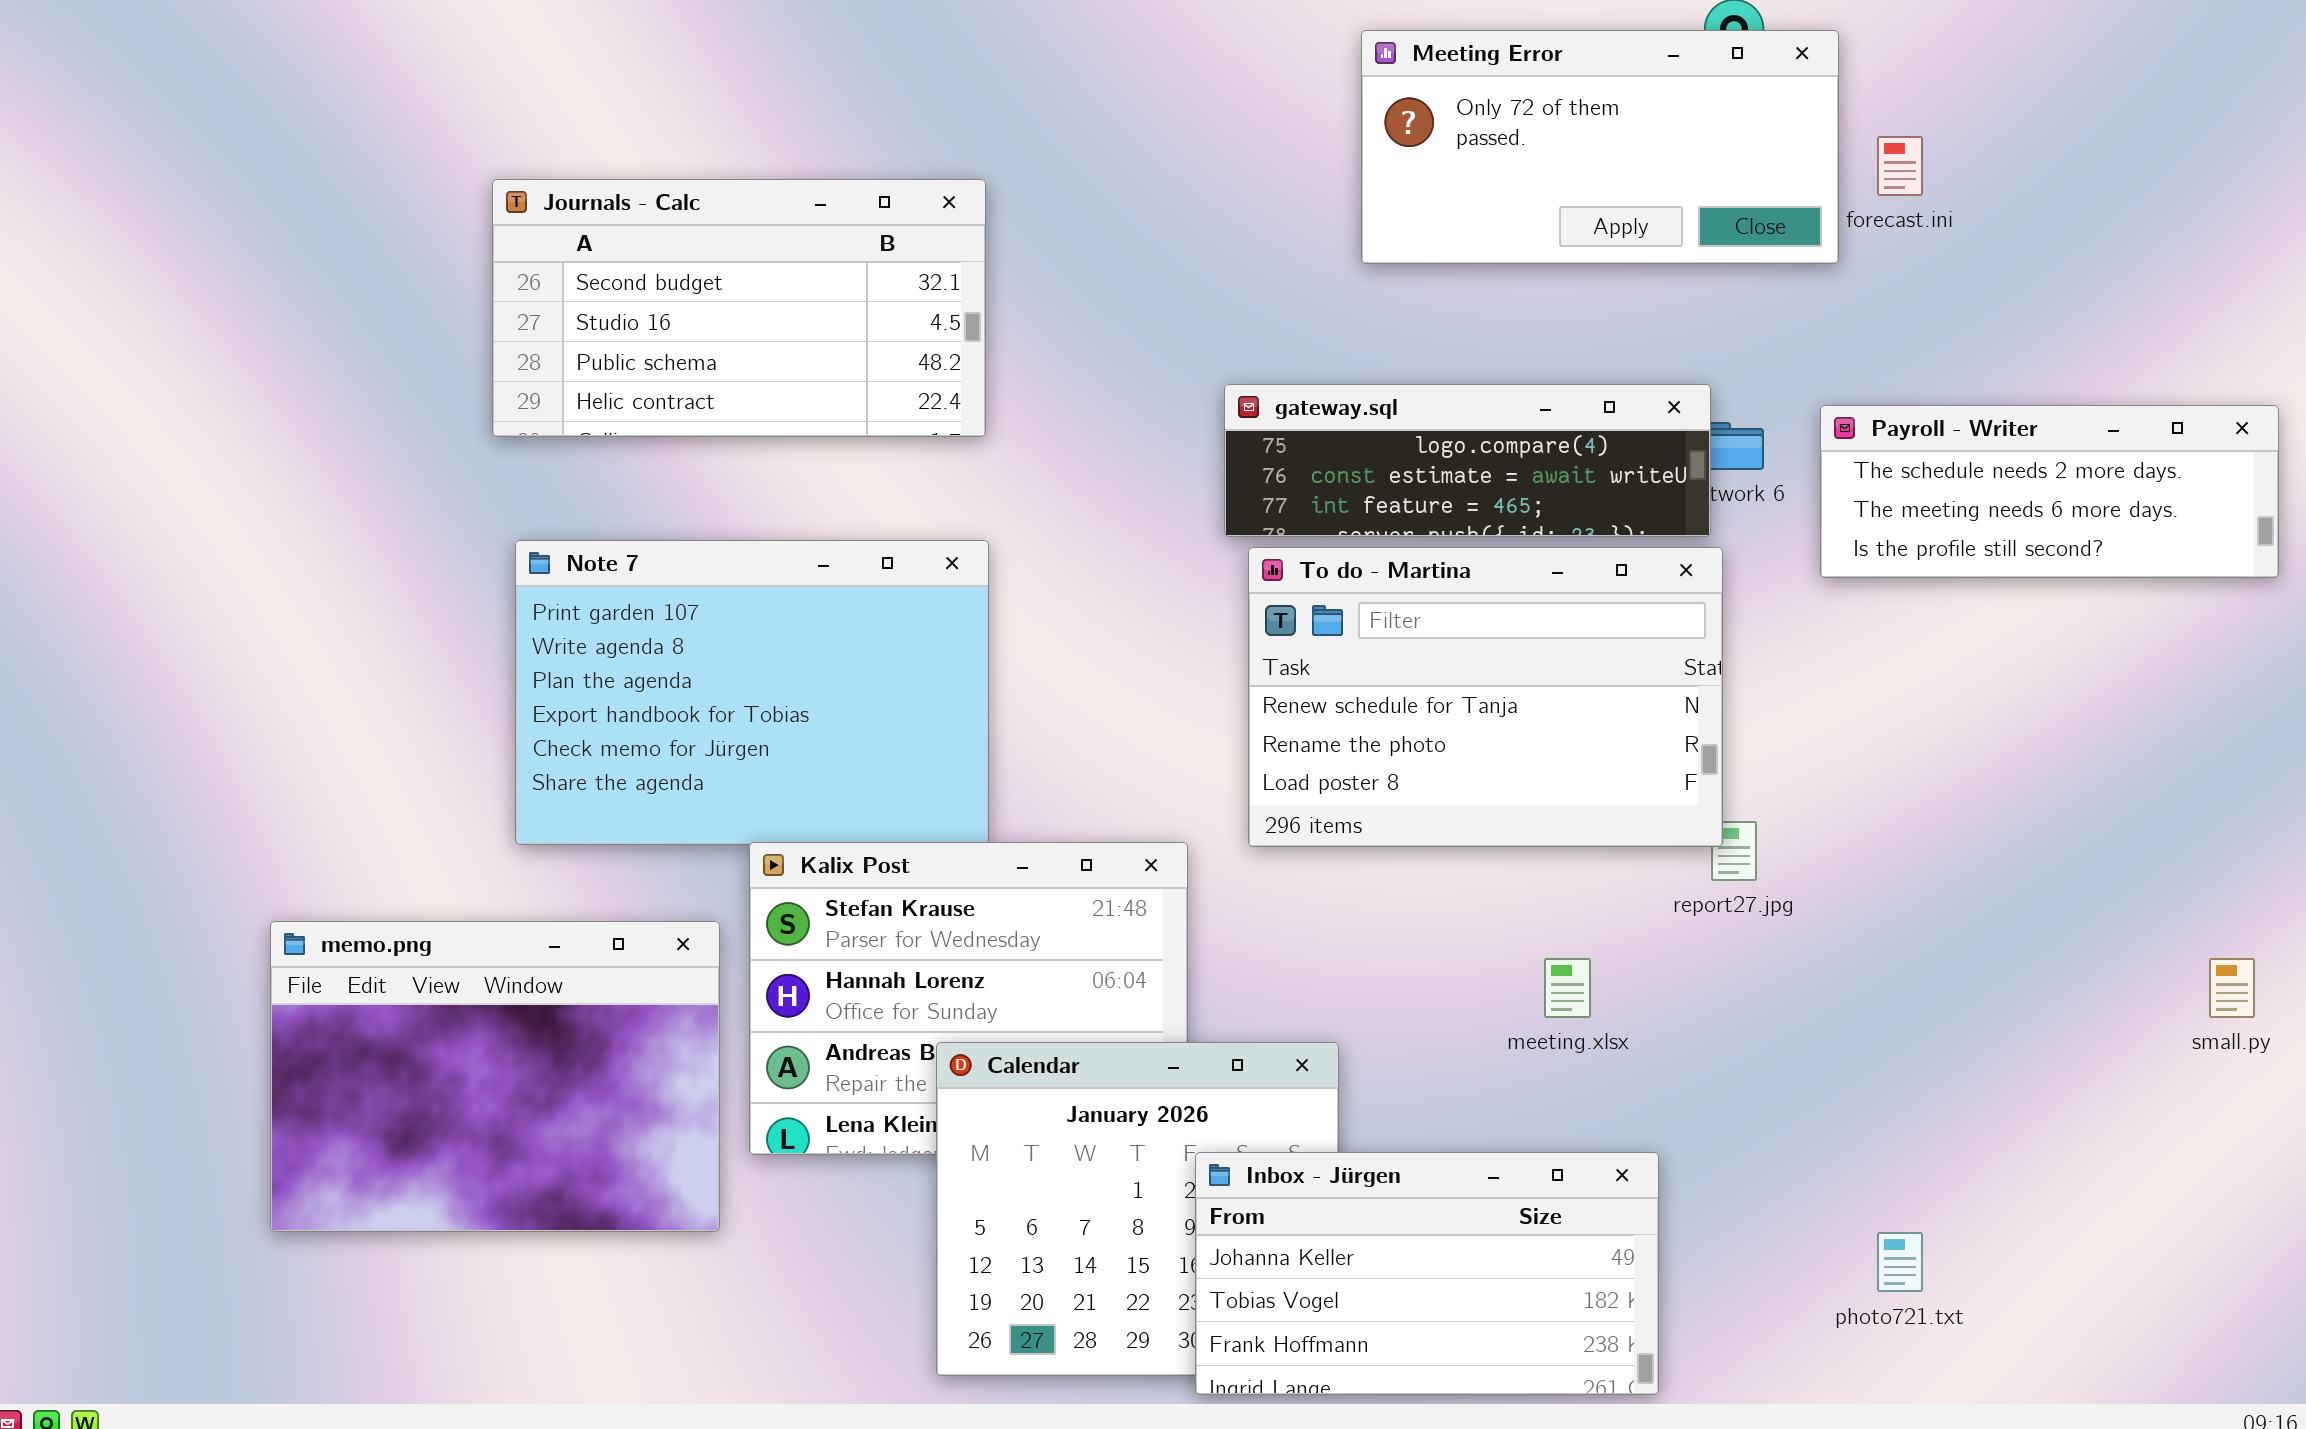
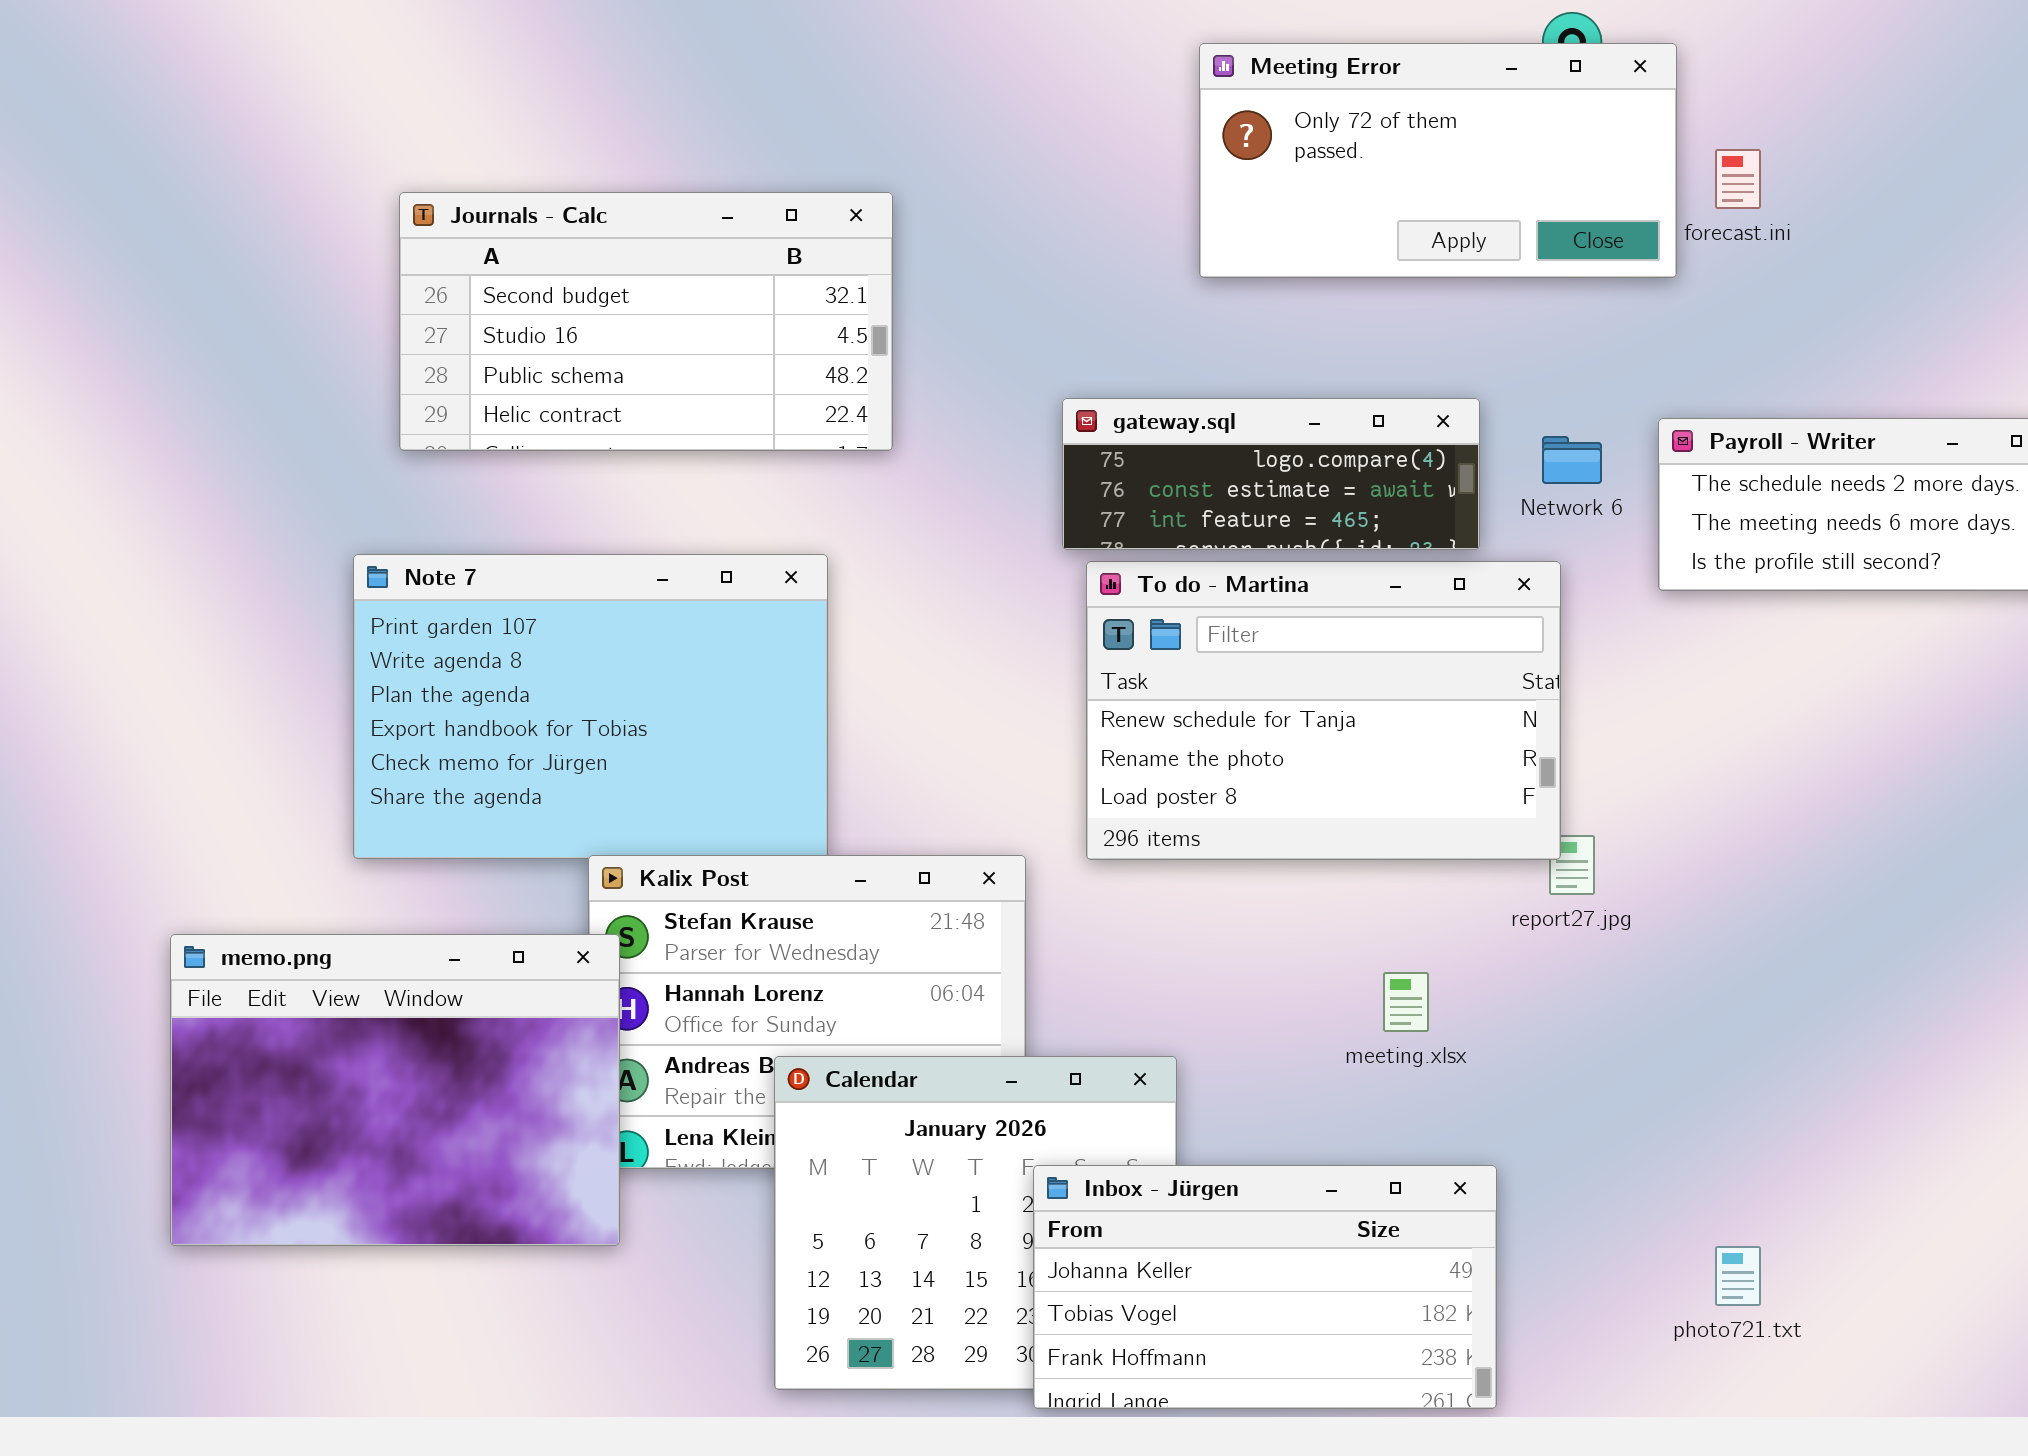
Journals - Calc: [492,179,986,437] -> [399,192,893,451], moved
gateway.sql: [1224,384,1711,537] -> [1062,398,1480,550], resized
memo.png: [270,921,720,1232] -> [170,934,620,1246], moved

